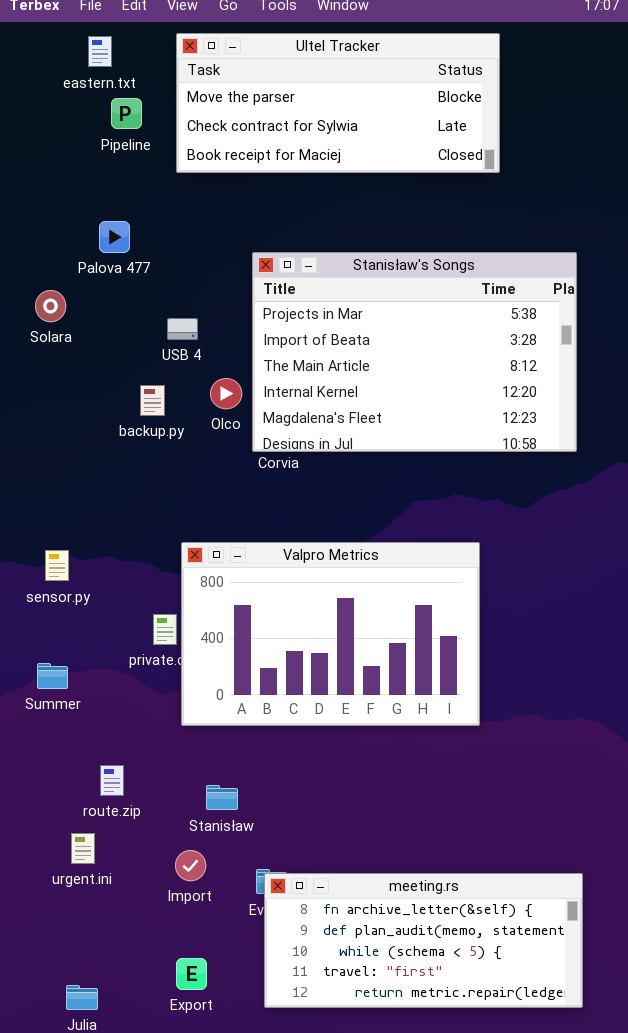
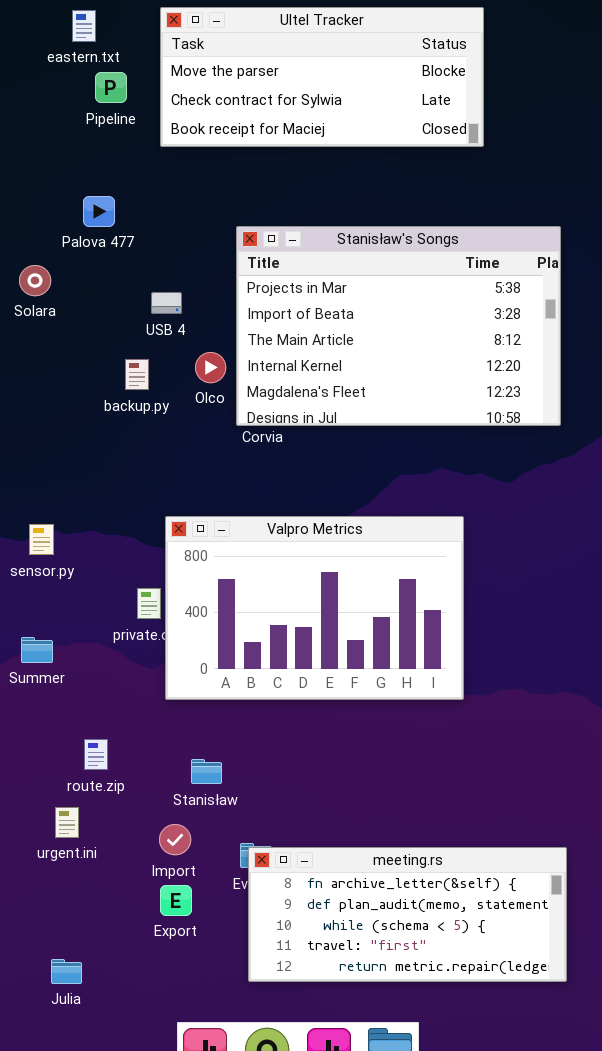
Export: [176,958,207,990] -> [160,885,192,916], moved

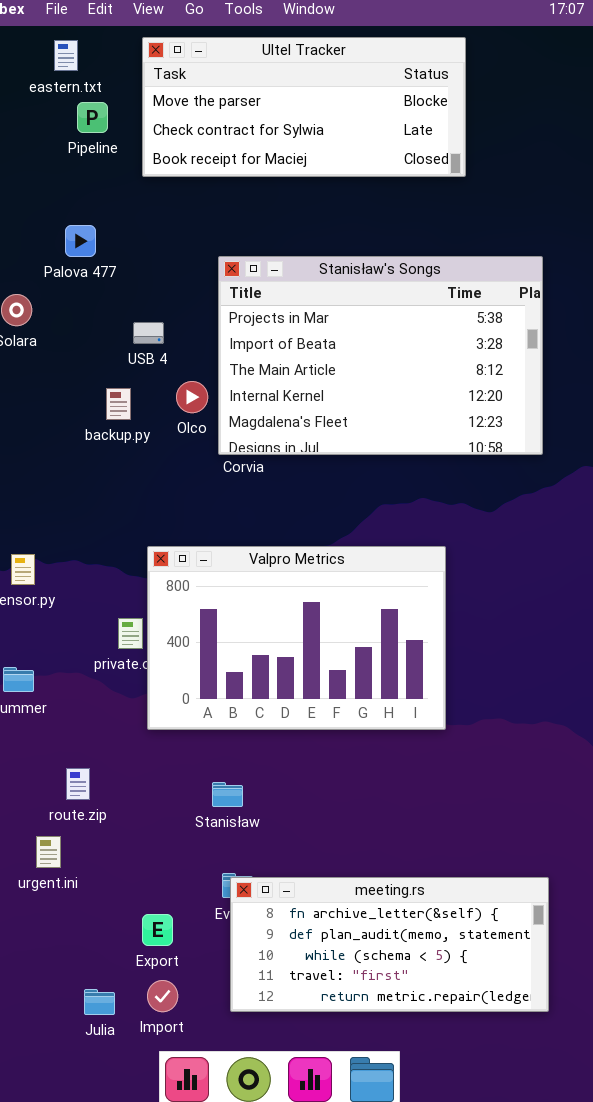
Stanisław: [191,759,222,784] -> [212,782,243,807], moved
Import: [159,824,191,855] -> [147,980,178,1012], moved
Julia: [51,959,82,984] -> [84,989,115,1015], moved

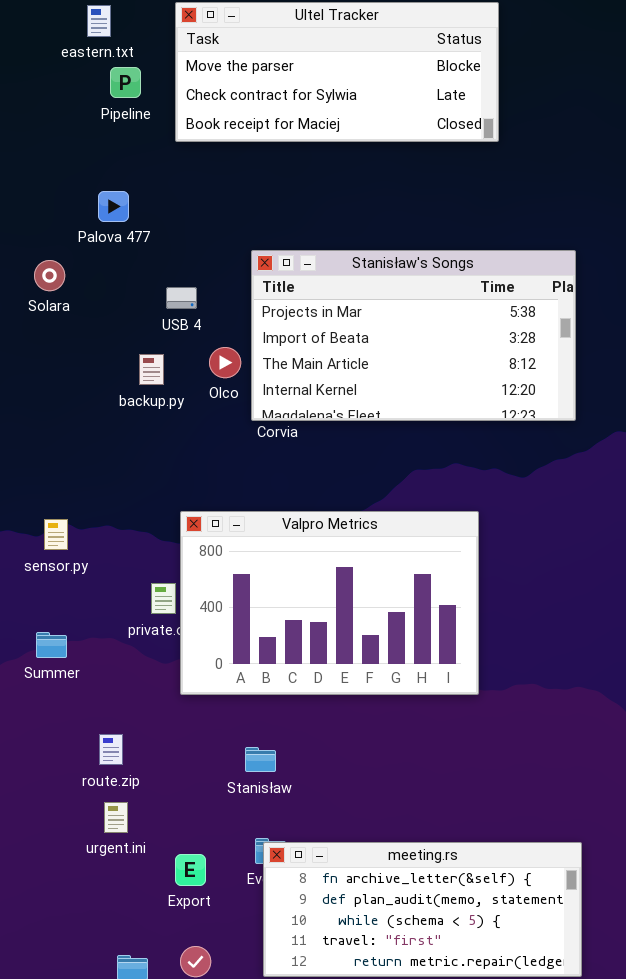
Stanisław's Songs: [218,256,543,455] -> [251,250,576,421], resized
urgent.ini: [36,836,61,868] -> [104,802,128,833], moved
Export: [142,914,173,946] -> [175,854,206,886], moved

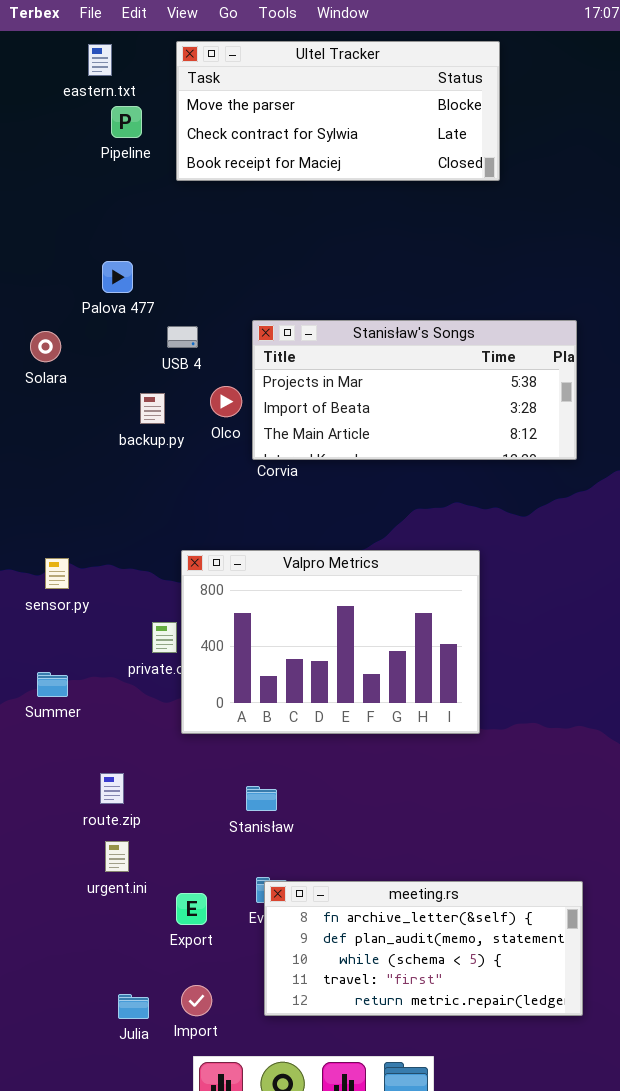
Palova 477: [98,191,129,222] -> [102,261,133,293], moved
Stanisław's Songs: [251,250,576,421] -> [252,320,577,460], resized
Solara: [34,260,65,291] -> [30,331,61,362], moved

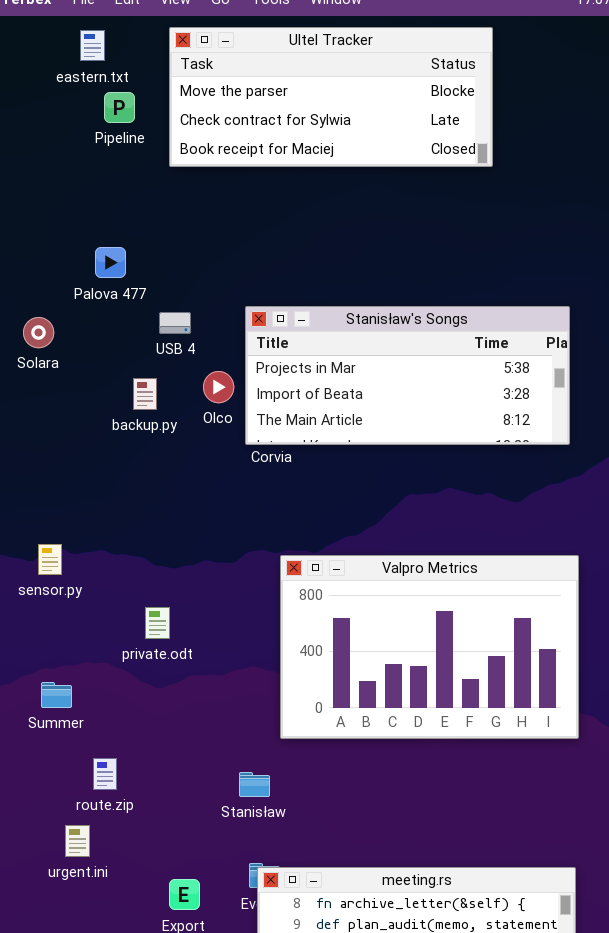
Valpro Metrics: [181,550,480,734] -> [280,555,579,739], moved
Summer: [37,672,68,697] -> [41,682,72,708], moved
urgent.ini: [105,841,129,872] -> [65,825,90,857], moved

